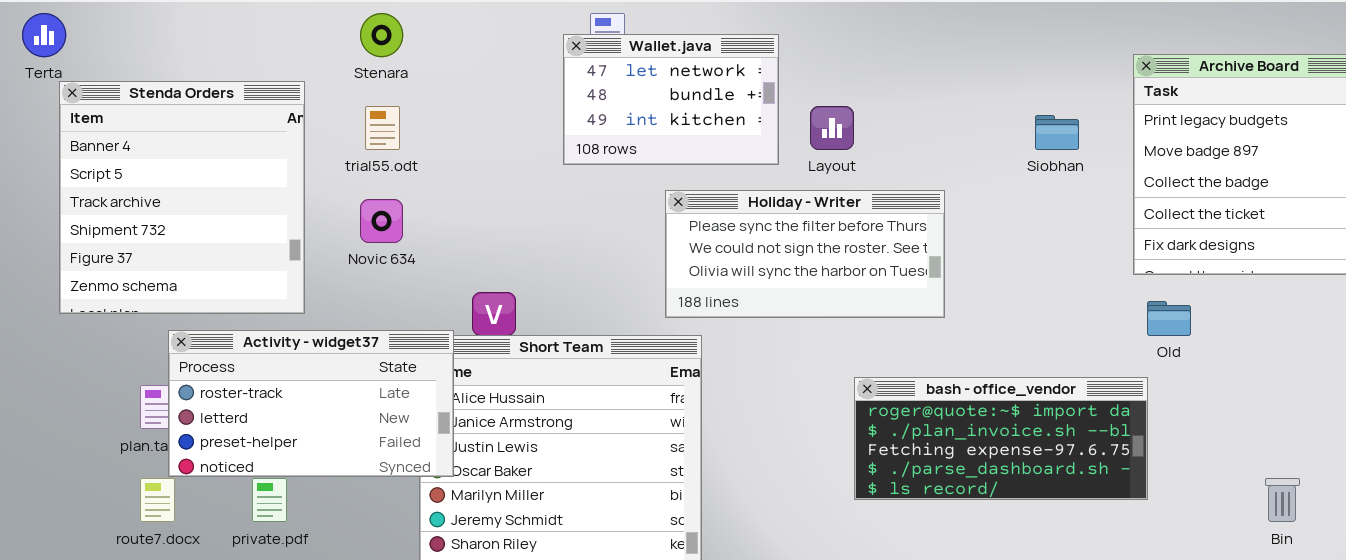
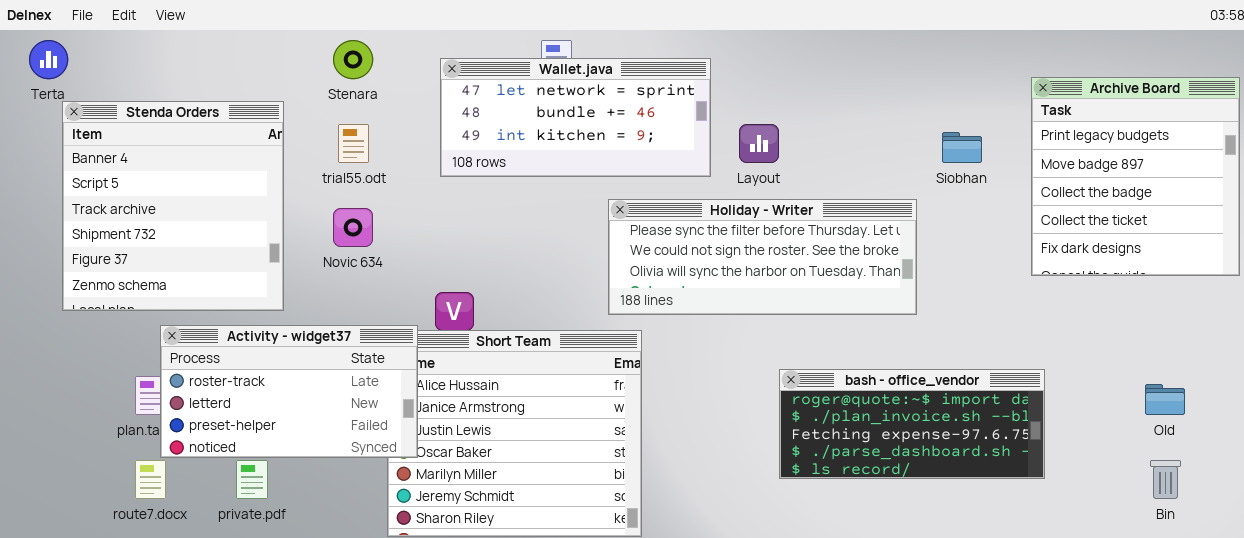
Wallet.java: [563,34,779,165] -> [440,58,711,177], resized
Holiday - Writer: [665,190,945,318] -> [608,199,917,315], resized
Old: [1147,301,1191,336] -> [1145,384,1185,415], moved

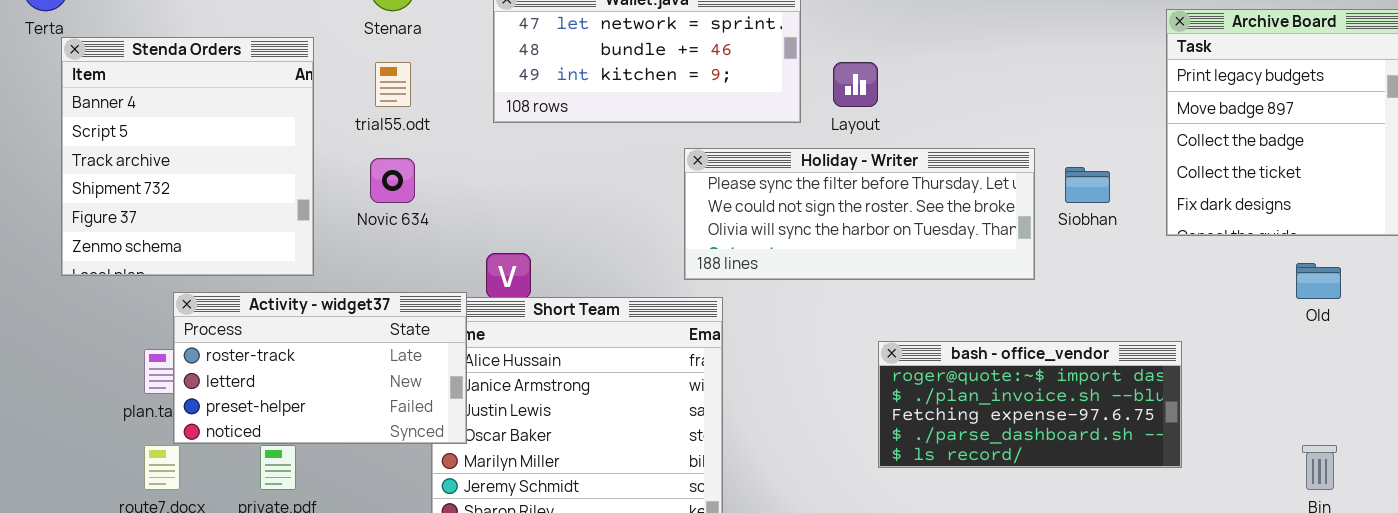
Siobhan: [942,132,982,163] -> [1065,167,1110,203], moved
Old: [1145,384,1185,415] -> [1296,263,1341,299], moved

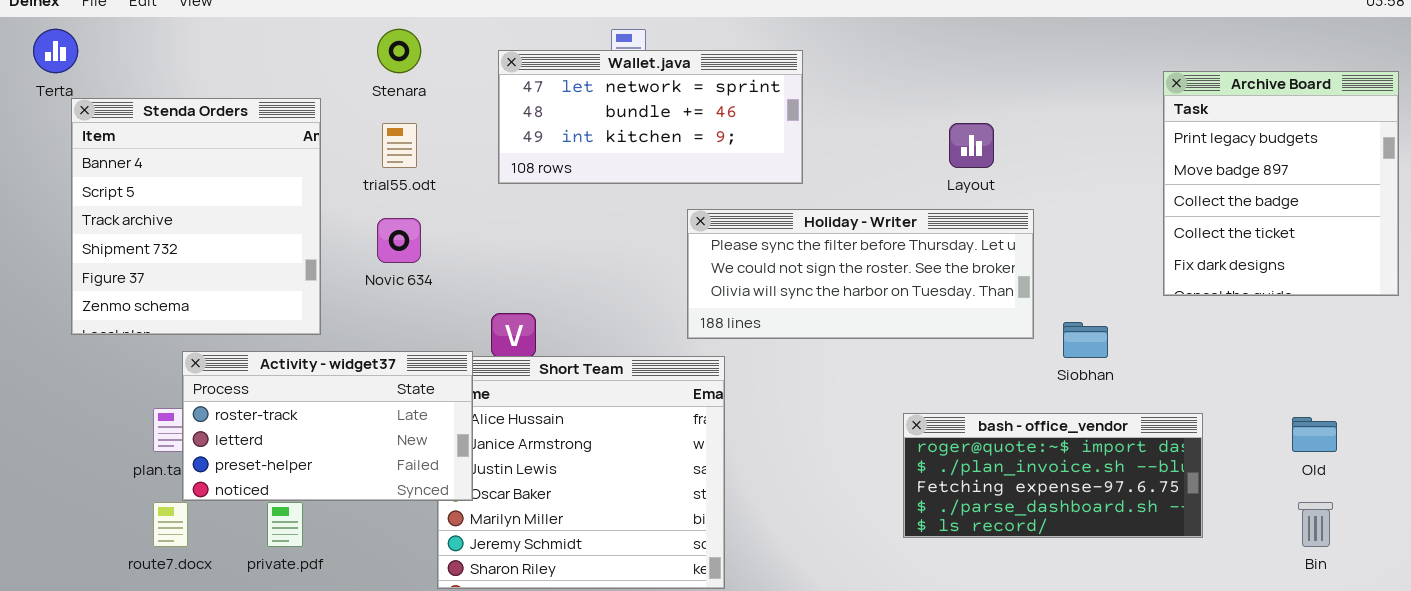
Layout: [833,62,878,107] -> [949,123,994,168], moved
Siobhan: [1065,167,1110,203] -> [1063,322,1108,358], moved
Old: [1296,263,1341,299] -> [1292,417,1337,452], moved
bash - office_vendor: [878,341,1182,468] -> [903,413,1203,538], moved

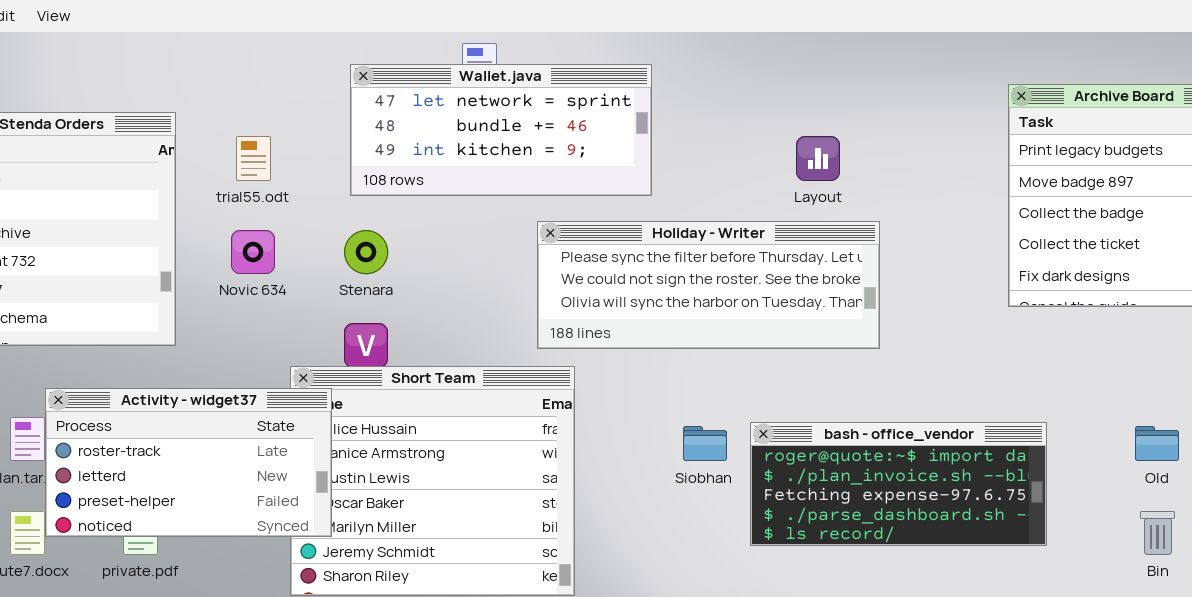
Stenara: [377,29,421,73] -> [344,230,388,274], moved
Siobhan: [1063,322,1108,358] -> [683,426,727,461], moved
Activity - widget37: [182,351,473,501] -> [45,388,332,537], moved

